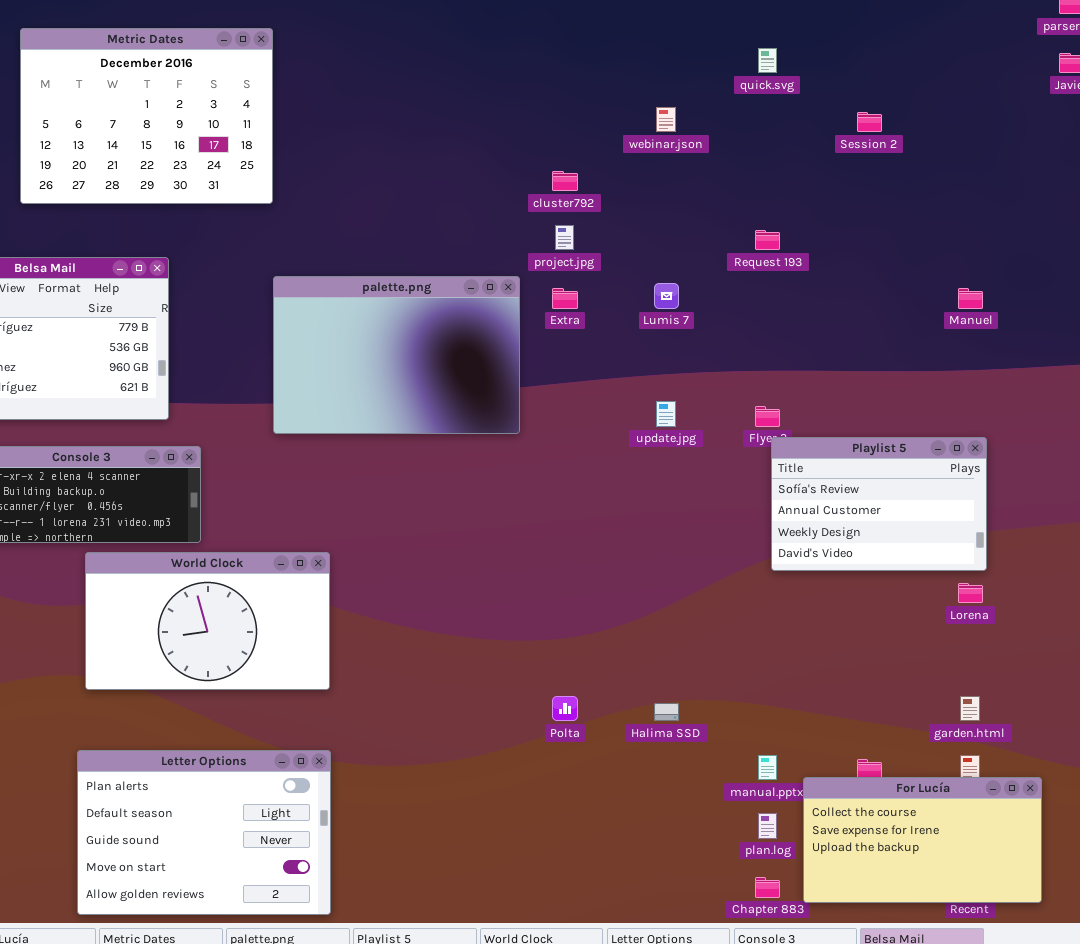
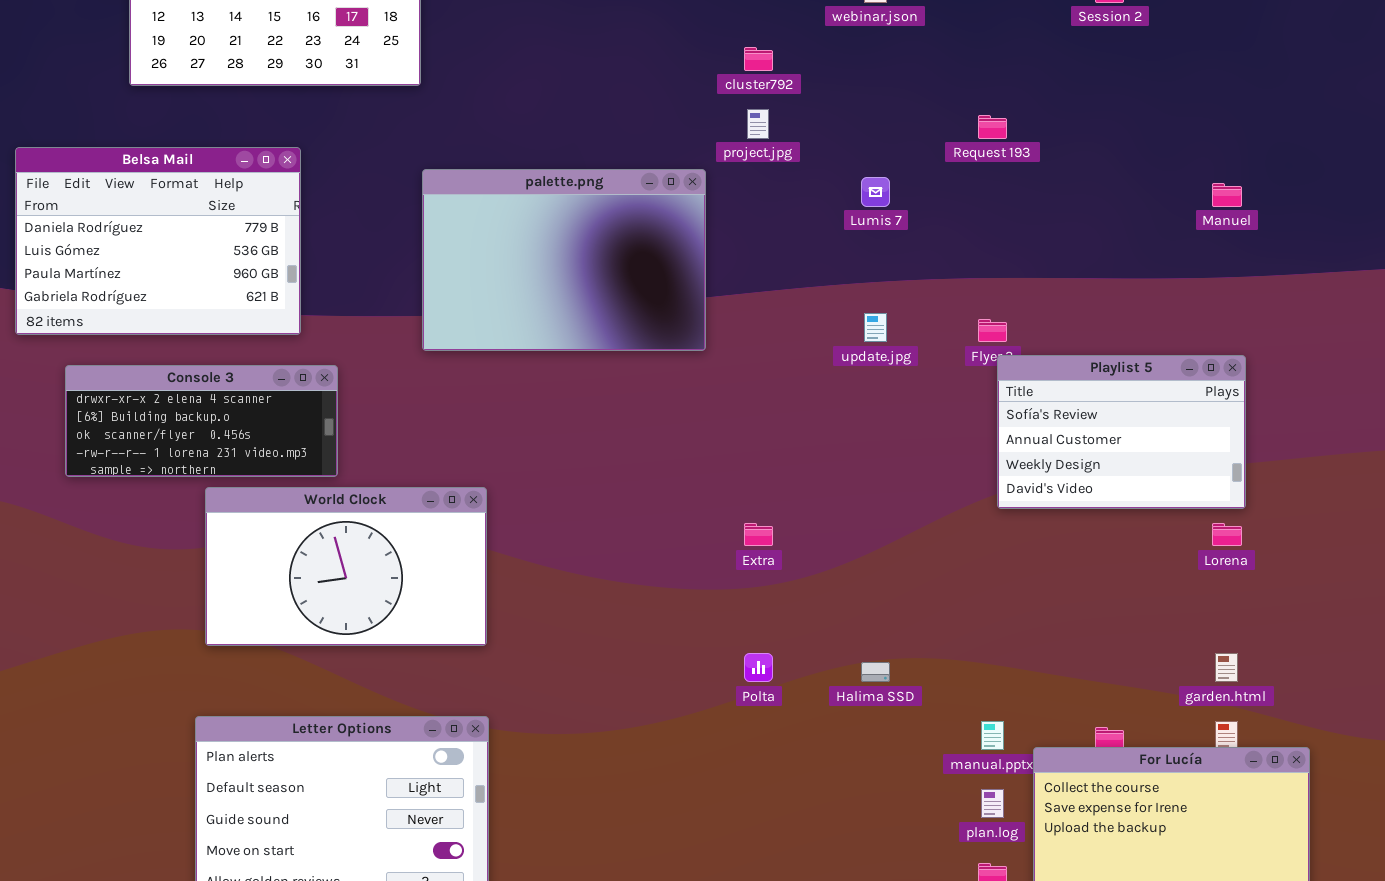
Extra: [552,288,578,309] -> [744,523,773,546], moved

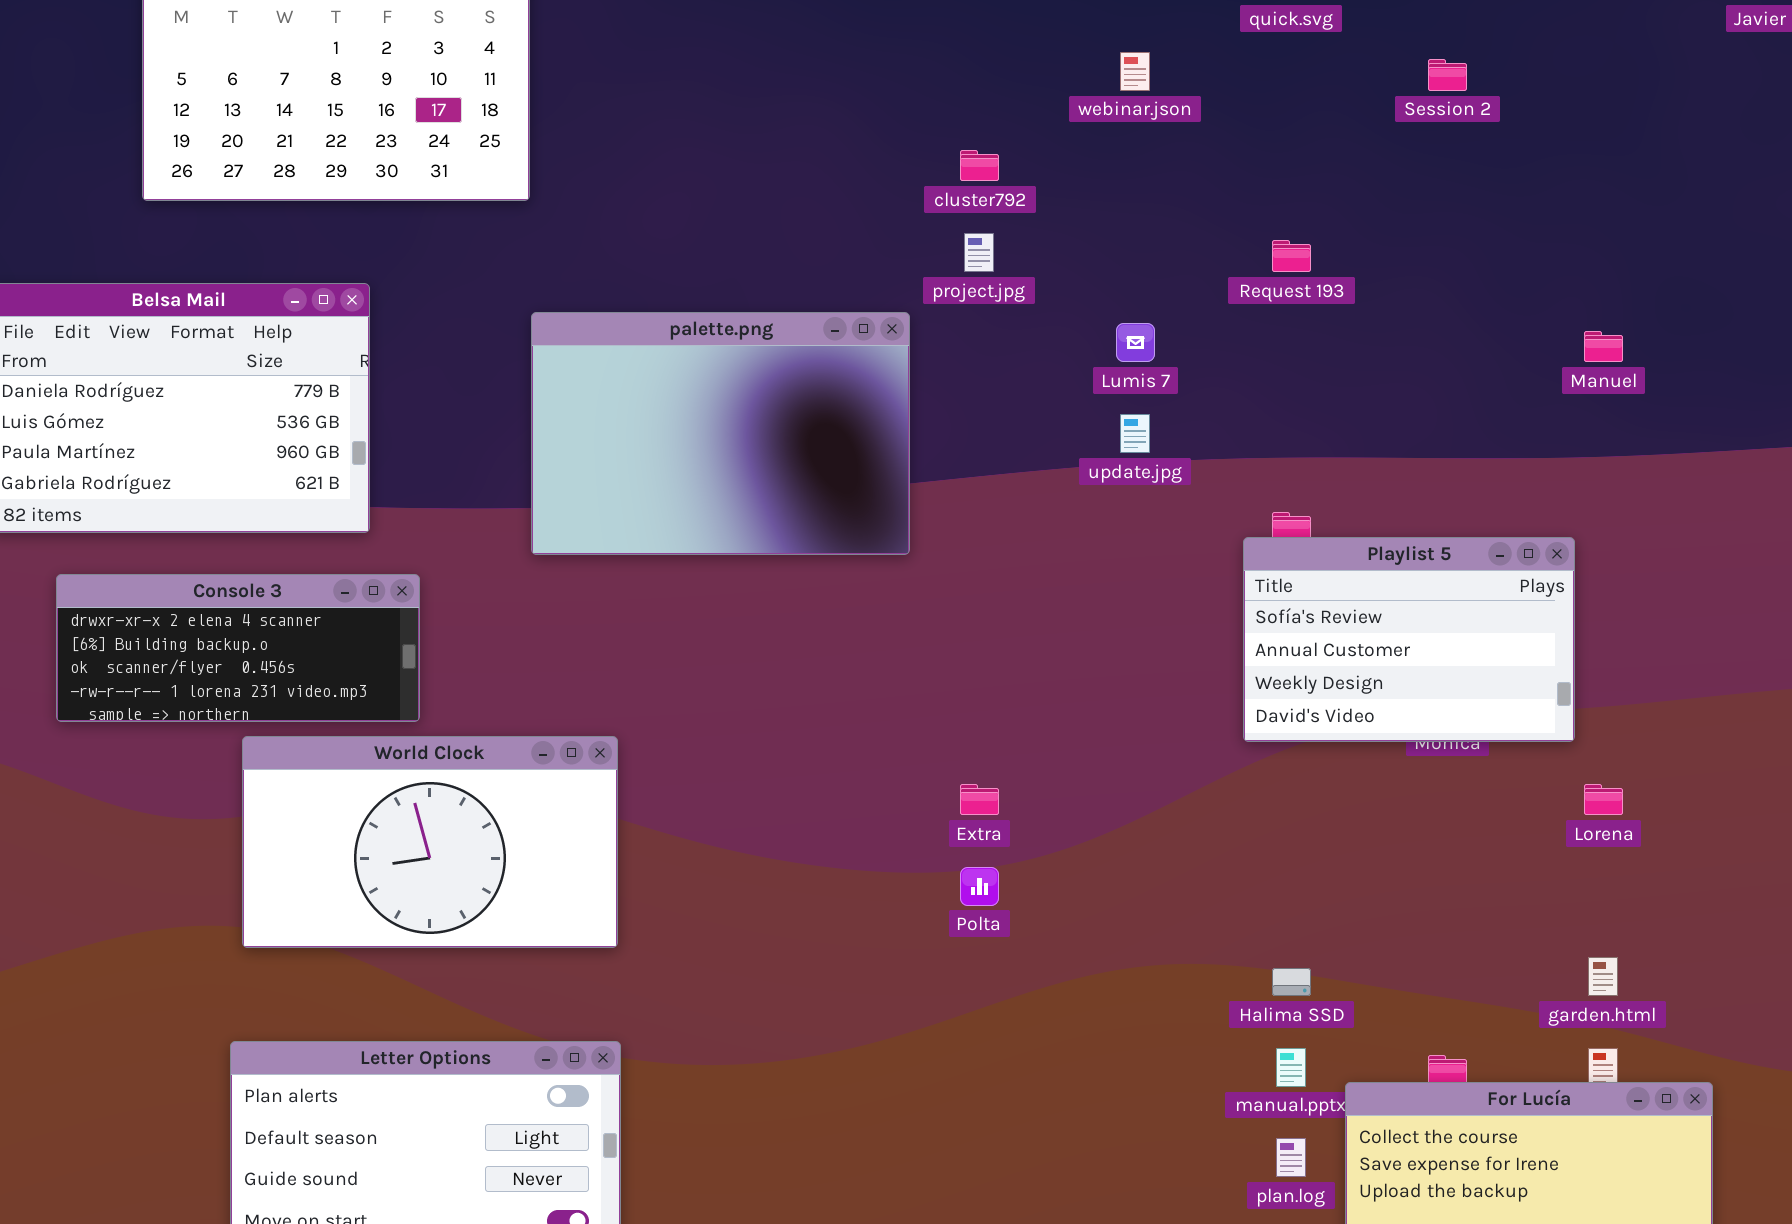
update.jpg: [864,313,887,342] -> [1120,414,1150,453], moved
Playlist 5: [997,355,1246,509] -> [1243,537,1575,742], moved
Polta: [744,653,773,682] -> [960,867,999,906], moved
Halima SSD: [861,662,890,682] -> [1272,968,1311,996], moved

